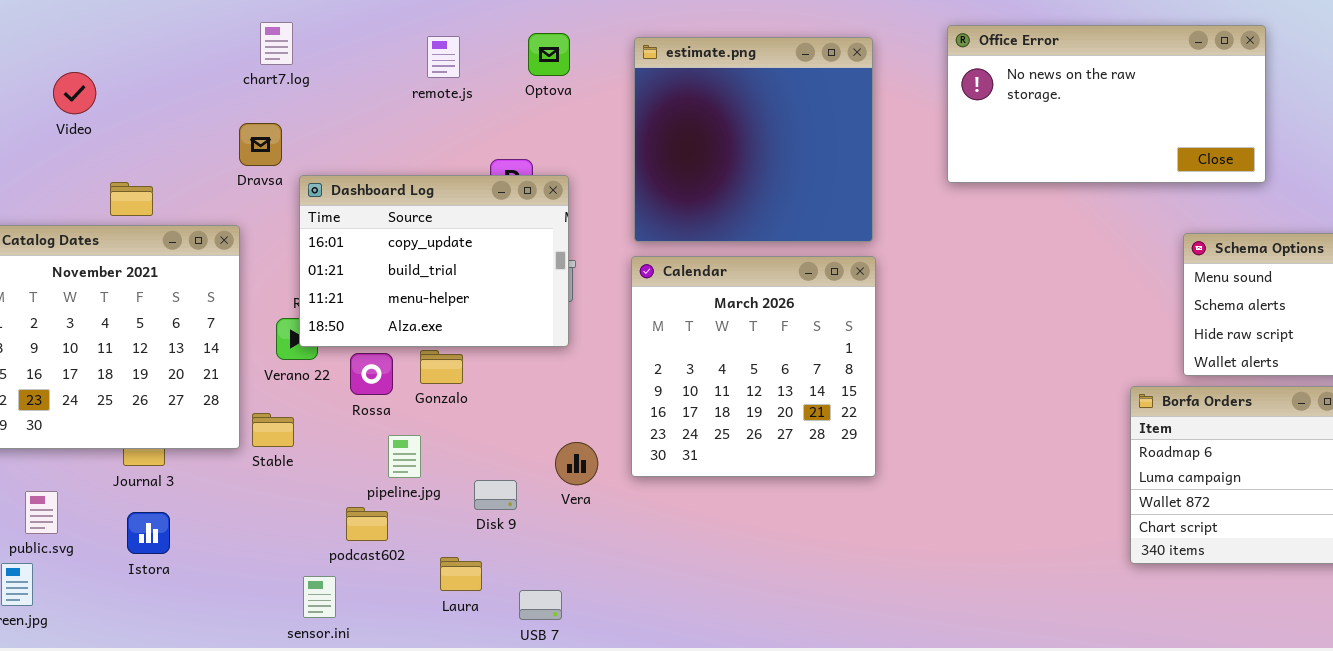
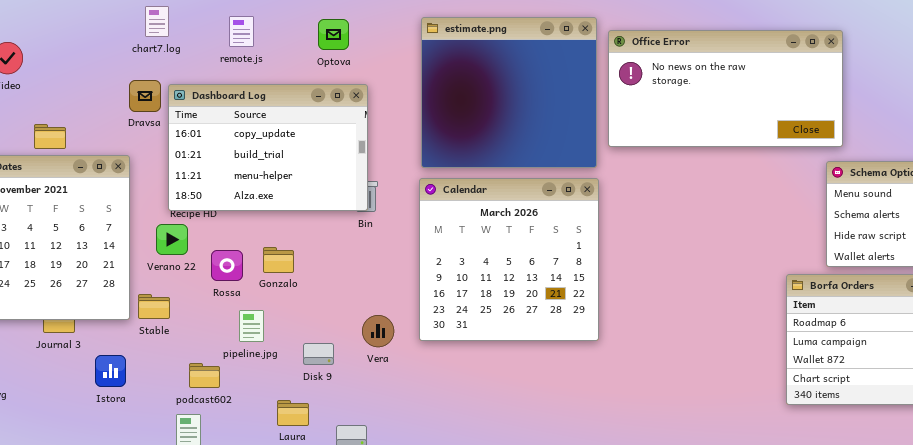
Office Error: [947,25,1266,183] -> [608,30,843,147], moved
Optova: [528,33,570,76] -> [318,19,349,50], moved
remote.js: [427,36,460,78] -> [229,16,254,47], moved
Dashboard Log: [299,175,569,347] -> [168,84,368,211], moved
podcast602: [346,507,388,541] -> [189,363,220,388], moved
Istora: [127,512,170,554] -> [95,355,126,387], moved

